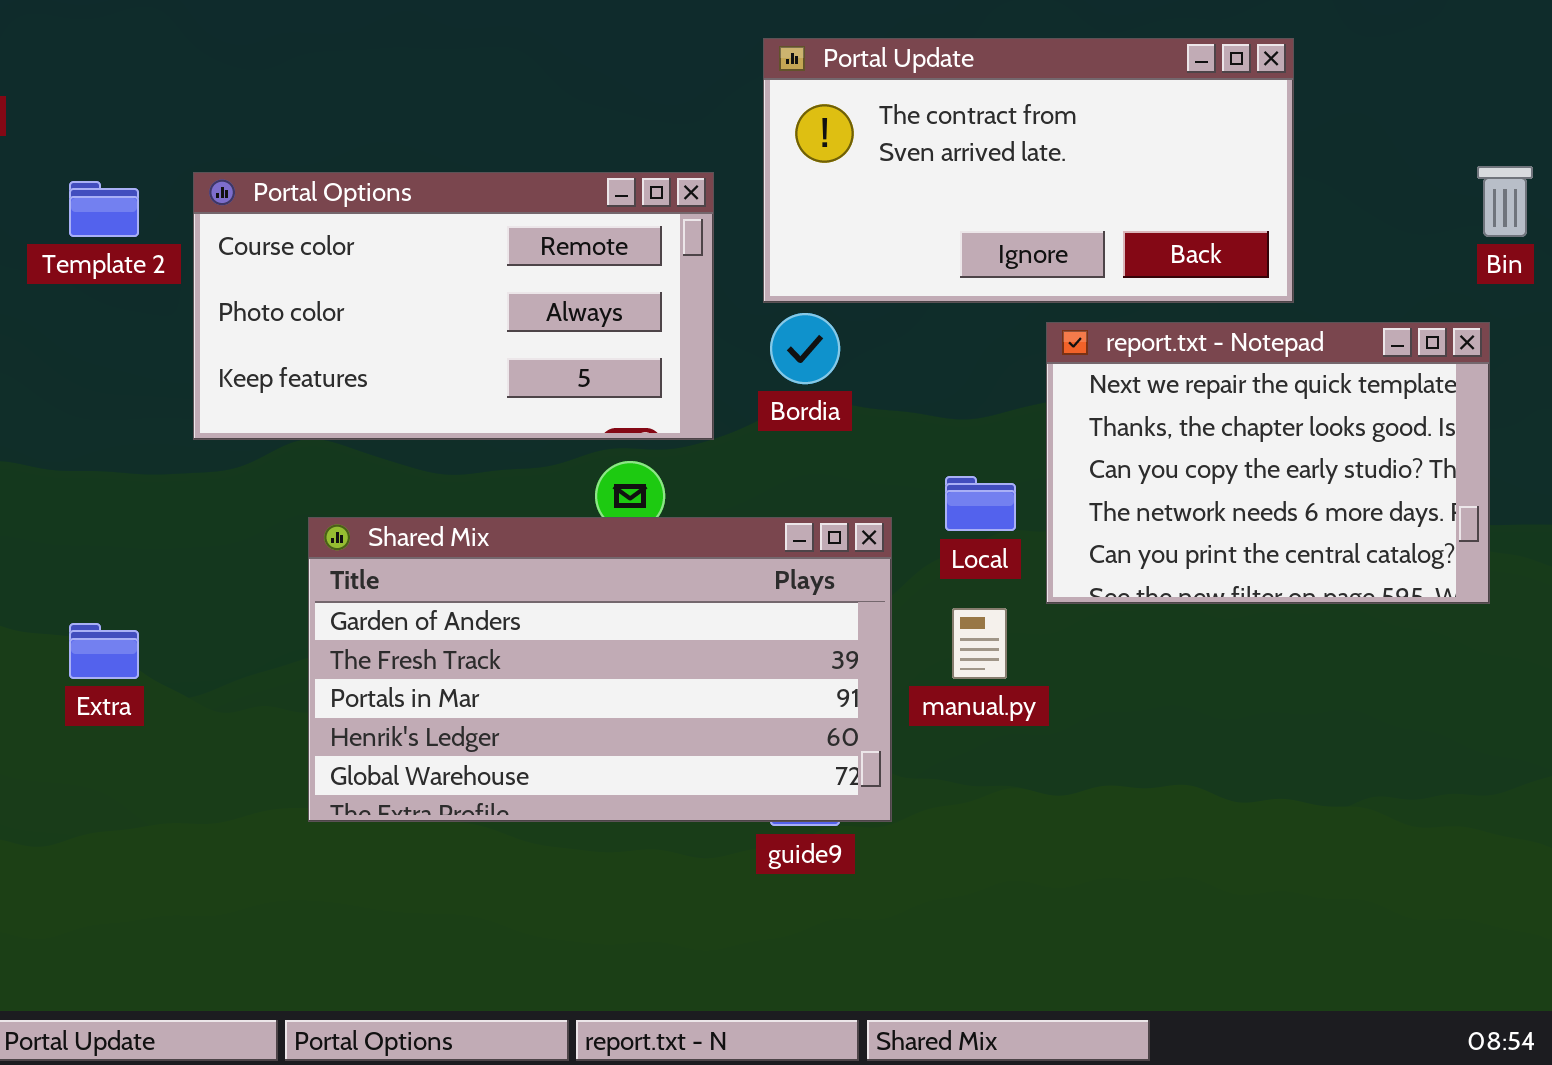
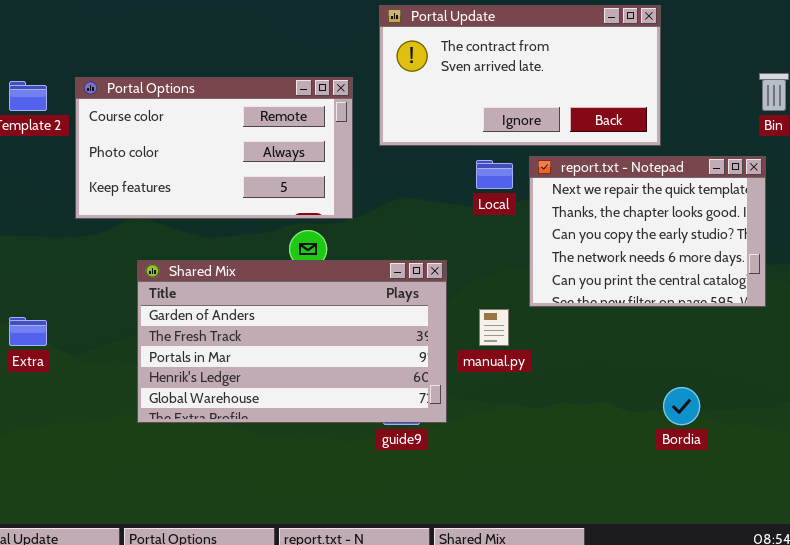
Bordia: [770,313,840,384] -> [663,387,700,425], moved
Local: [945,476,1016,531] -> [476,160,513,189], moved

